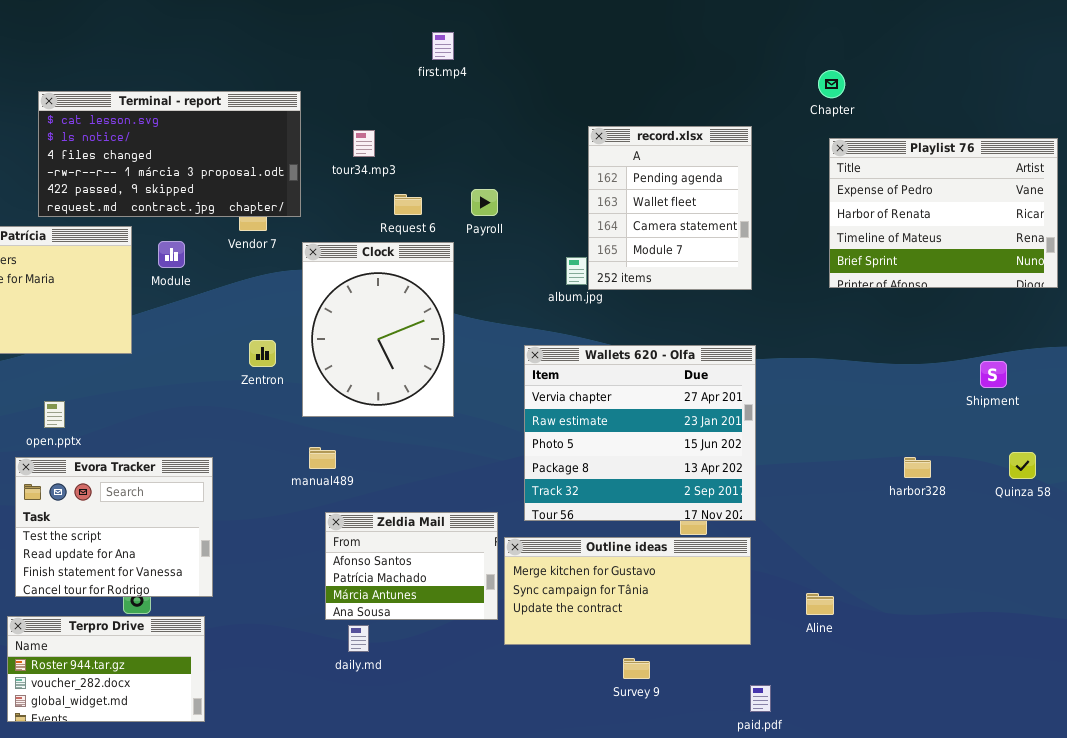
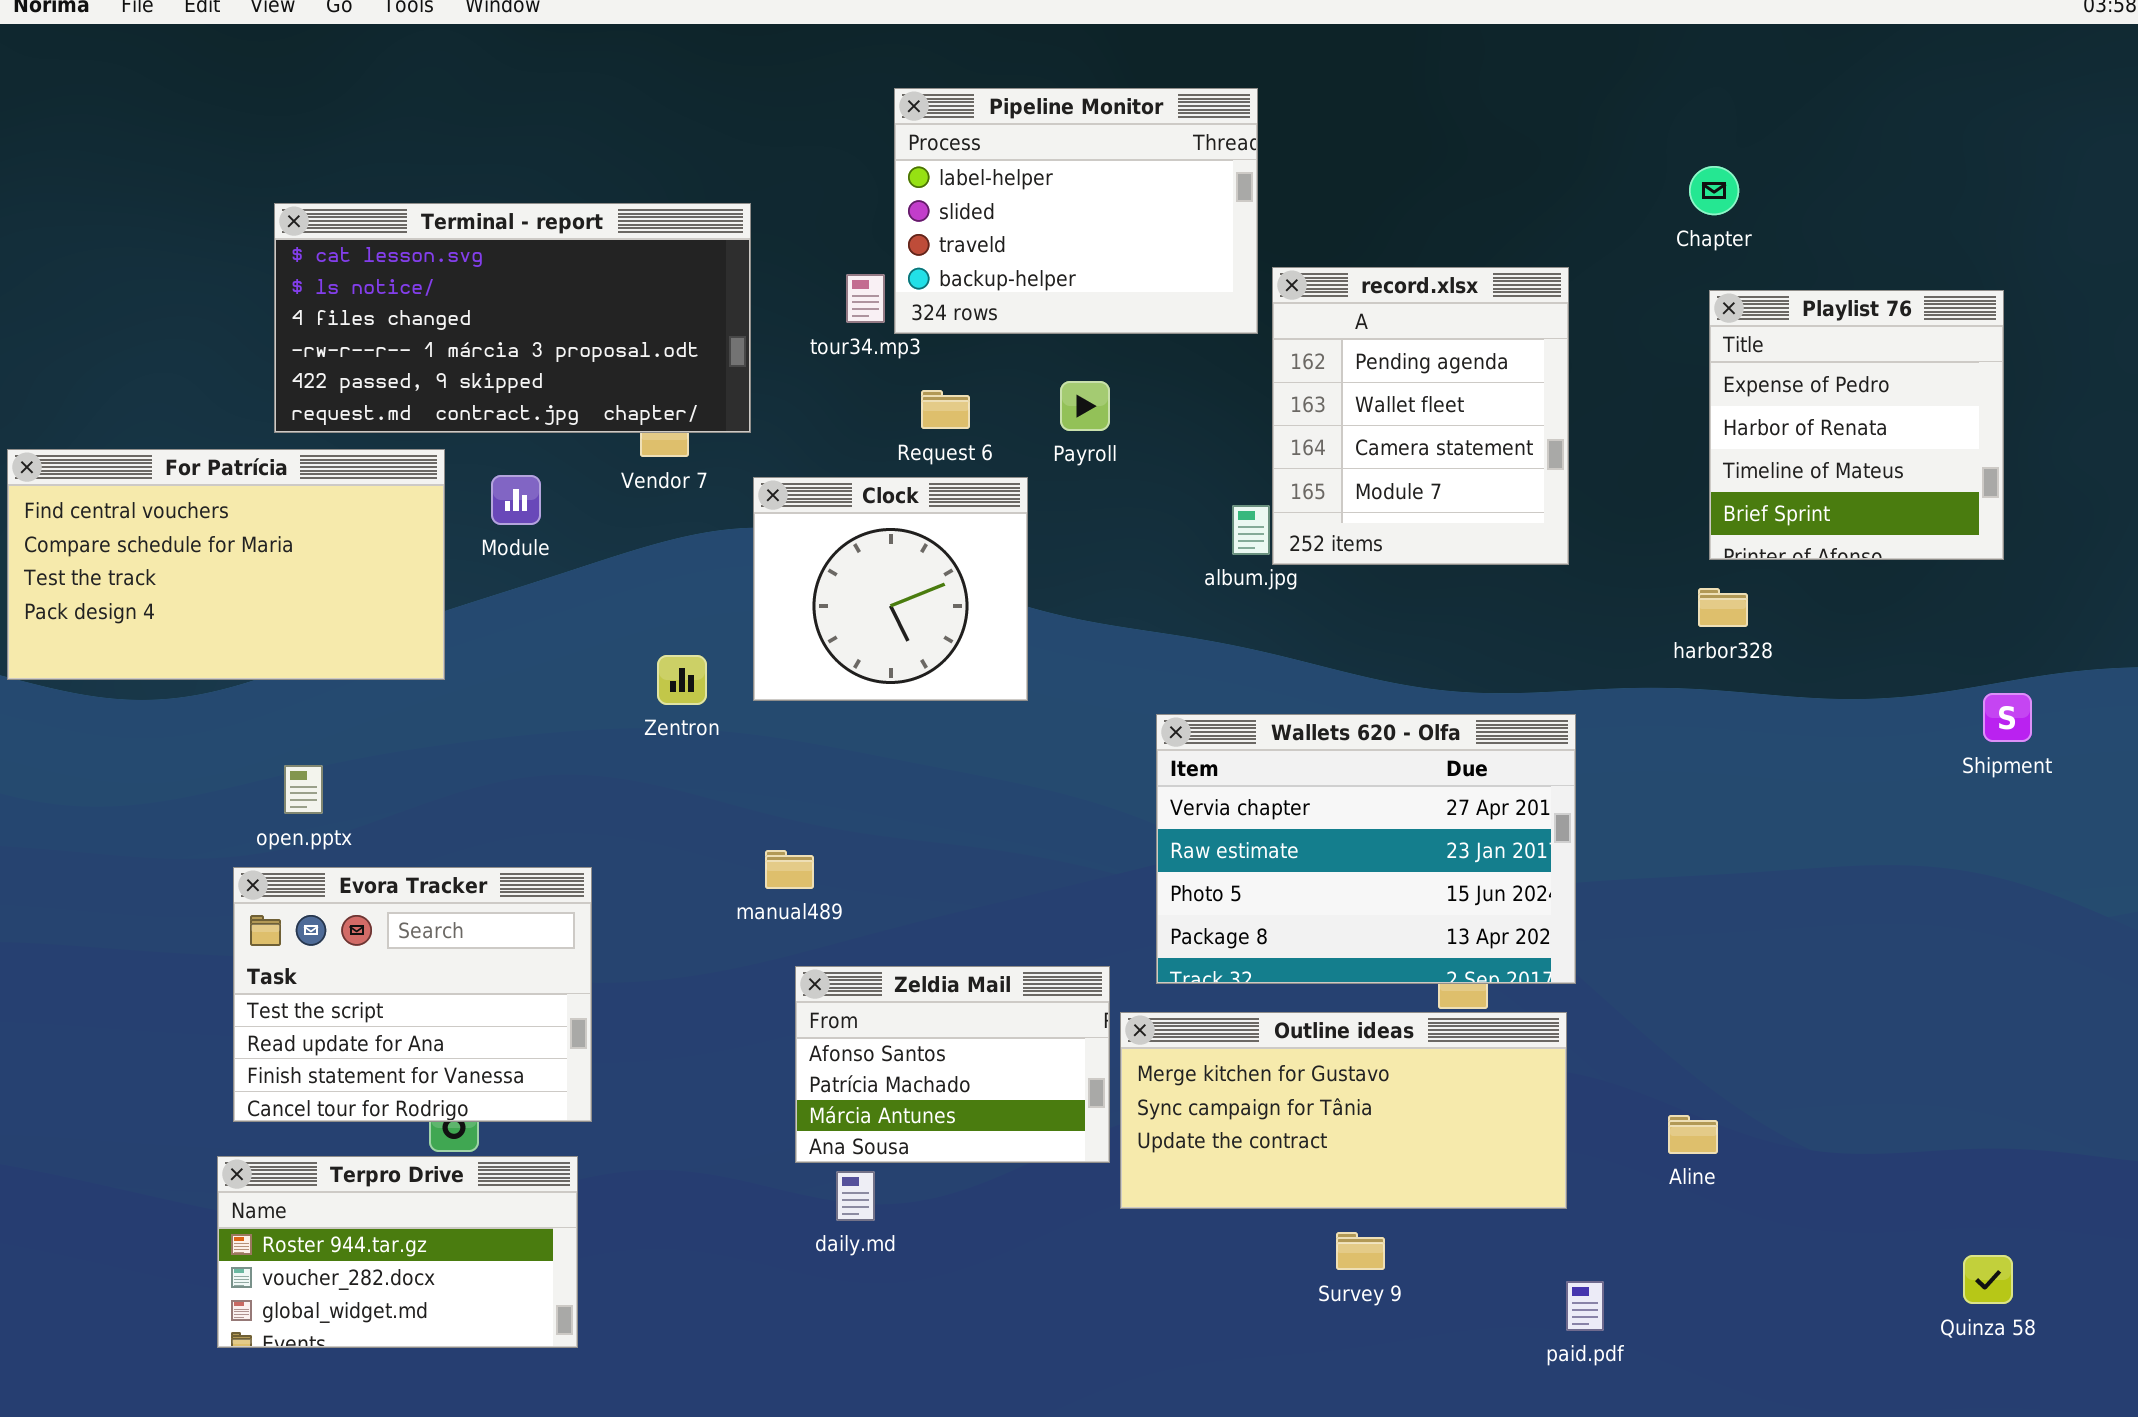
Pipeline Monitor: none -> [894,88,1258,334], opened
Playlist 76: [829,138,1058,288] -> [1709,290,2004,560], resized
Clock: [302,242,454,417] -> [753,477,1028,701], resized
Wallets 620 - Olfa: [524,345,756,521] -> [1156,714,1576,984], resized
Quinza 58: [1009,452,1036,479] -> [1963,1255,2013,1304], moved
harbor328: [904,457,931,478] -> [1698,588,1748,627], moved

